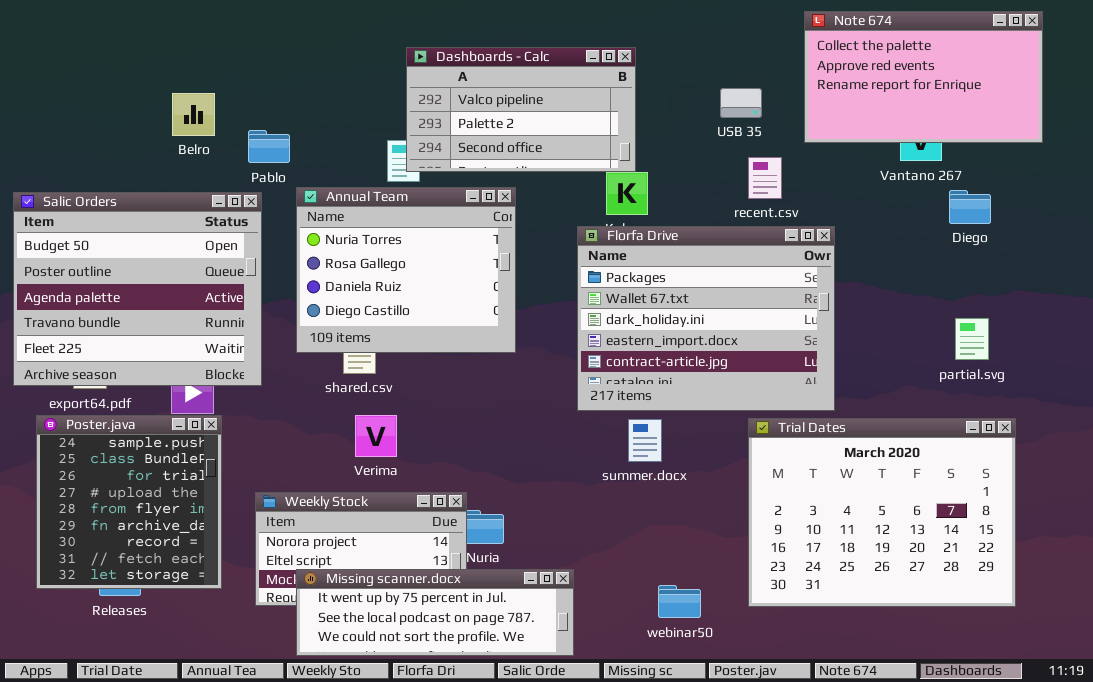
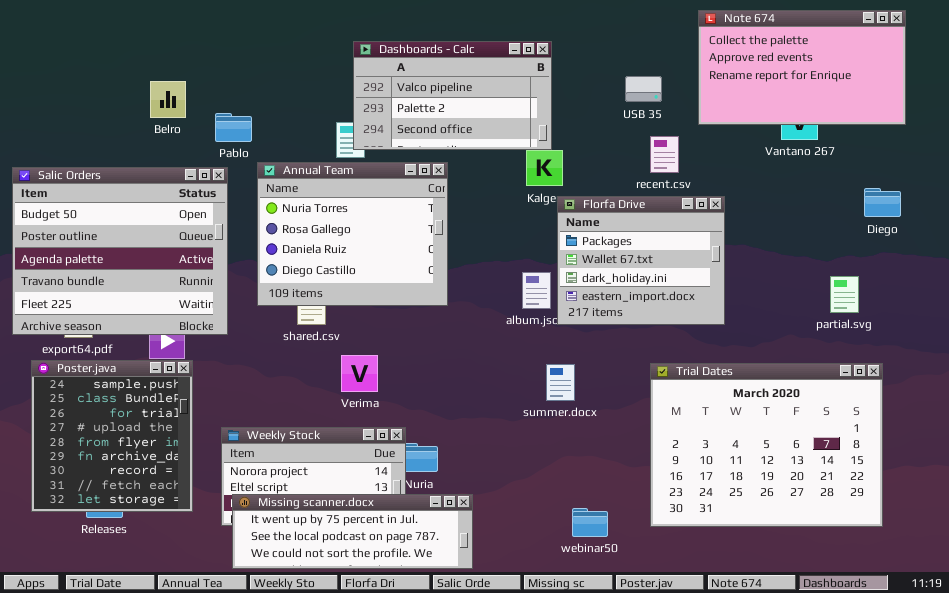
Diego: [949,190,991,224] -> [864,188,901,217], moved
Florfa Drive: [577,226,835,411] -> [557,196,725,325], resized
Verima: [355,415,397,457] -> [341,355,378,392], moved
Missing scanner.docx: [296,569,574,656] -> [232,494,473,569], moved

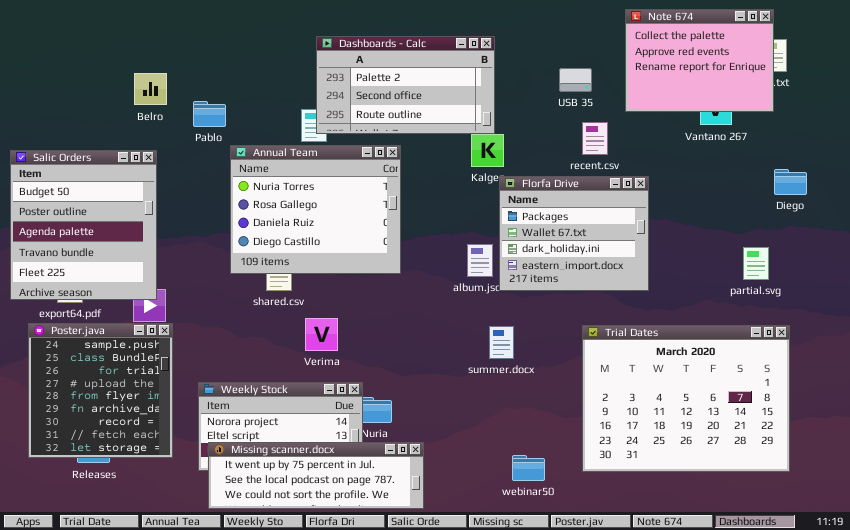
Note 674: [698,10,906,125] -> [625,9,774,112], resized
Dashboards - Calc: [353,41,552,150] -> [316,36,495,134], scrolled down 1 row
Salic Orders: [12,167,228,335] -> [10,150,157,300], resized

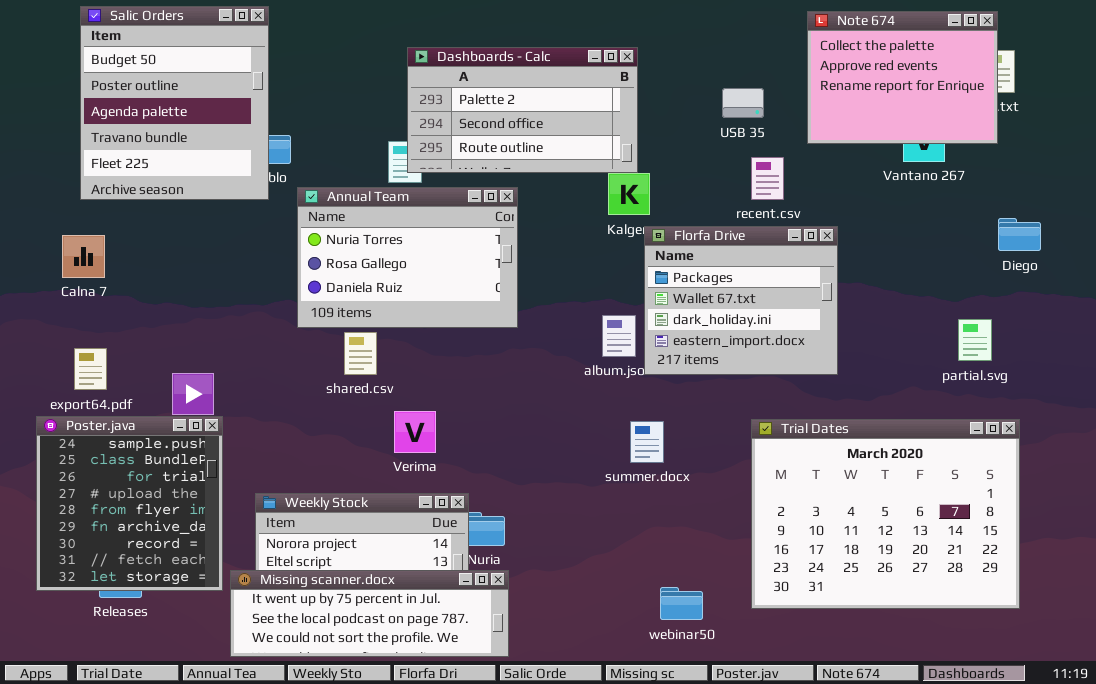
Annual Team: [230,145,401,274] -> [297,187,518,328], resized
Salic Orders: [10,150,157,300] -> [80,6,269,200], moved
Missing scanner.docx: [208,442,424,509] -> [230,570,509,657], moved

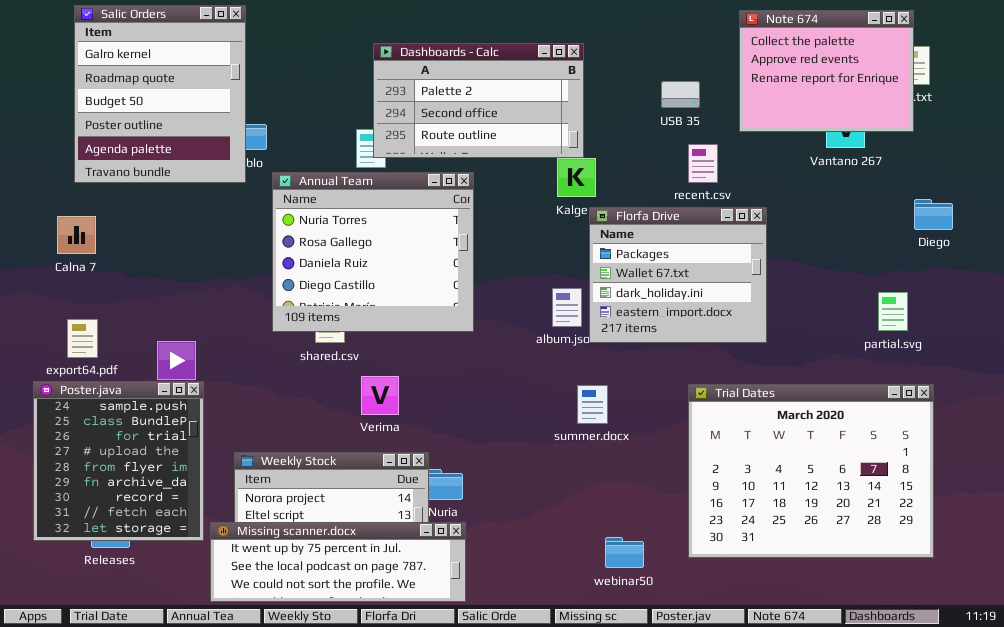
Salic Orders: [80,6,269,200] -> [74,5,246,183], scrolled up 2 rows
Annual Team: [297,187,518,328] -> [272,172,474,332], resized

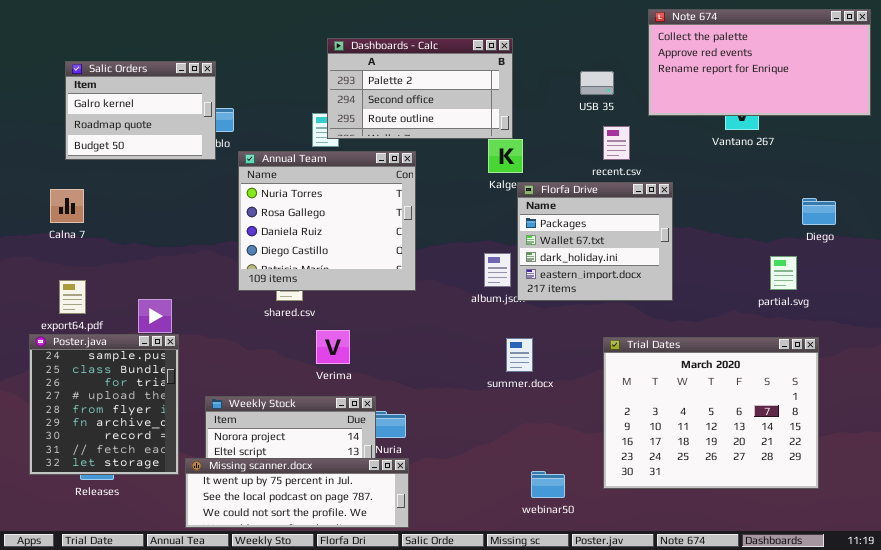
Salic Orders: [74,5,246,183] -> [65,61,216,160], resized
Note 674: [739,10,914,132] -> [648,9,871,116], resized
Diego: [914,199,953,230] -> [802,198,836,225], moved

